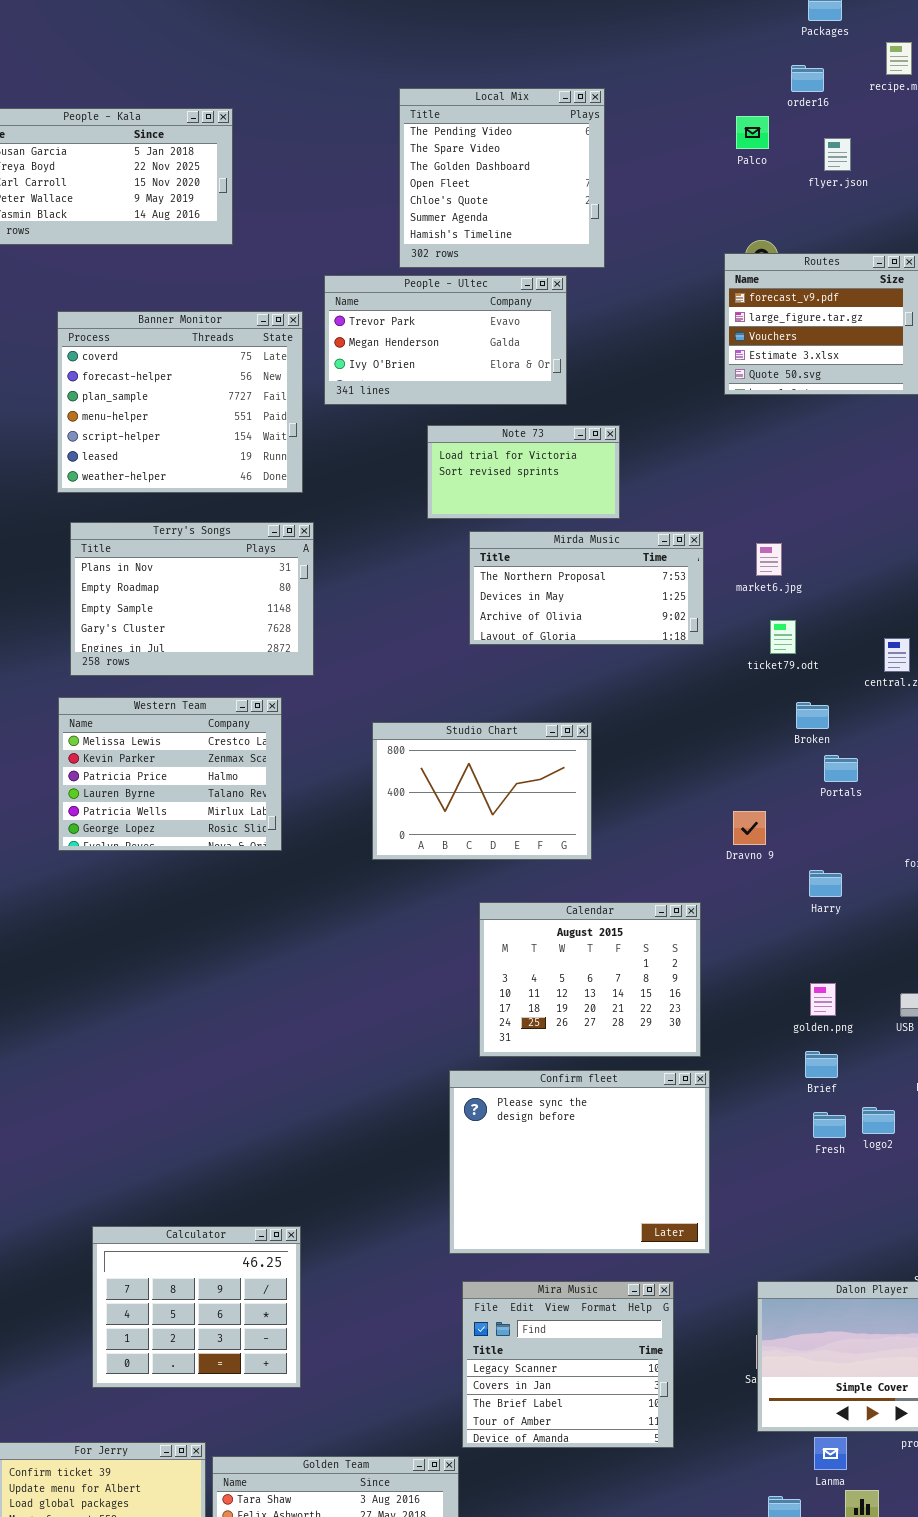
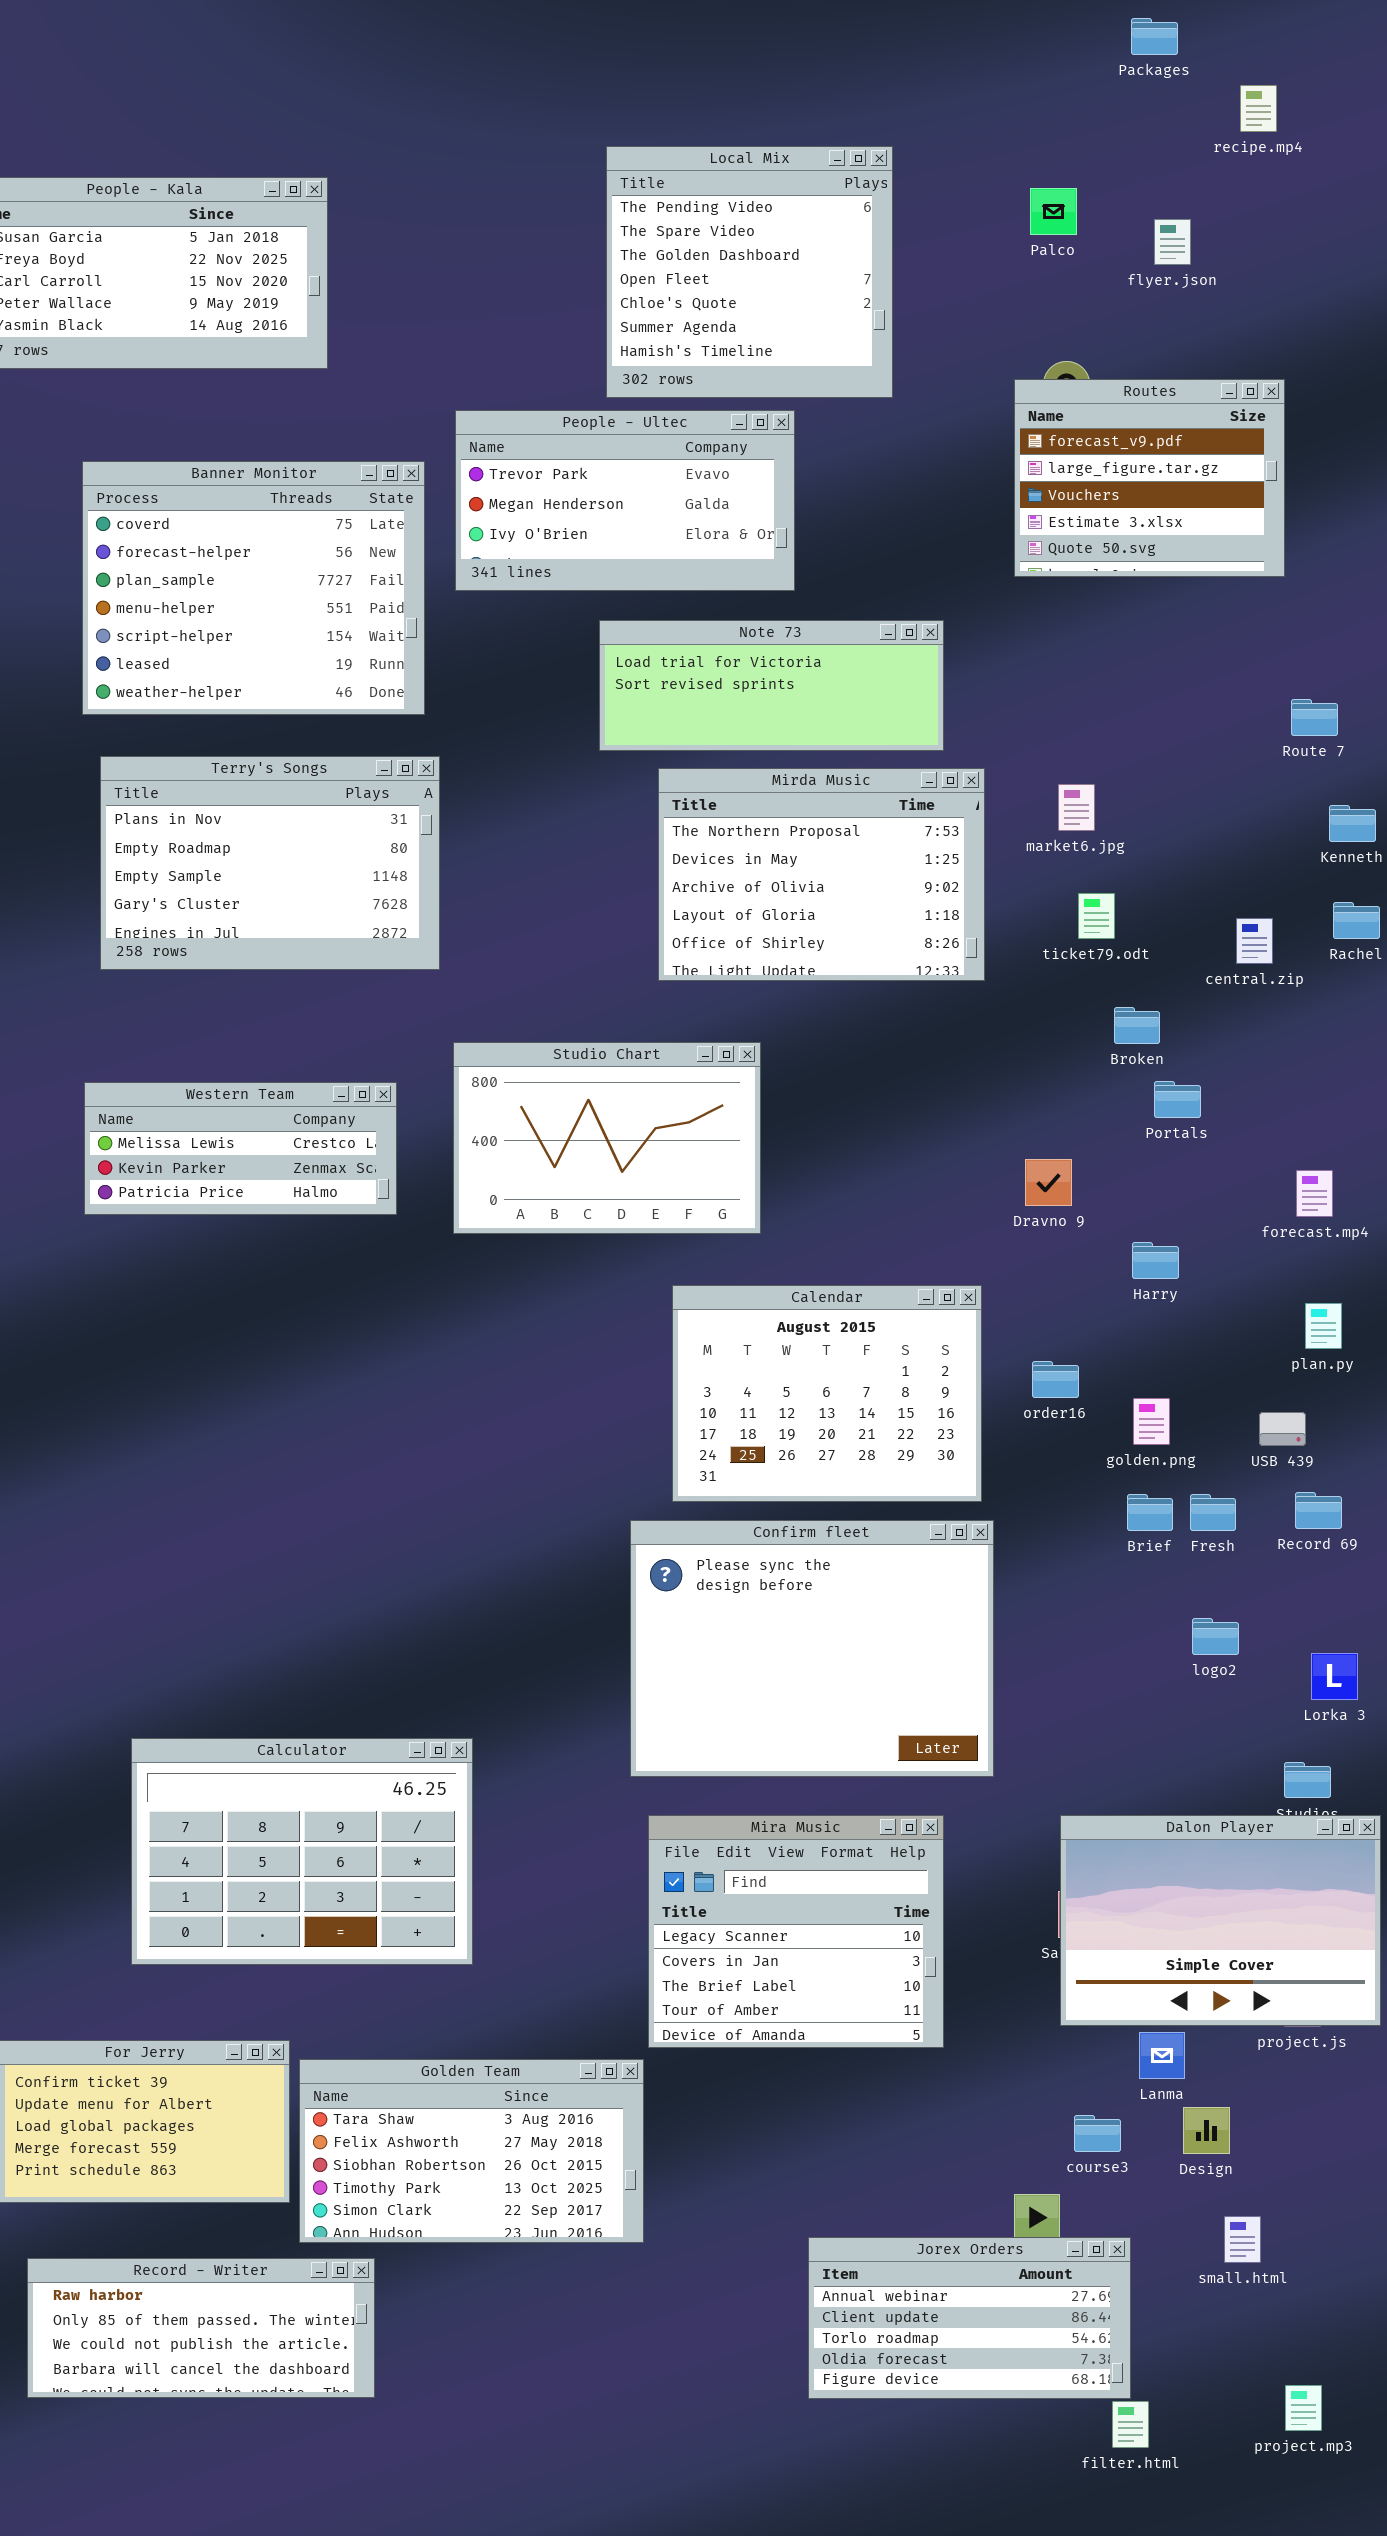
order16: [791,65,824,92] -> [1032,1361,1079,1398], moved
Local Mix: [399,88,605,268] -> [606,146,893,398], moved
Note 73: [427,425,620,519] -> [599,620,944,751], resized
Mirda Music: [469,531,704,645] -> [658,768,985,981], resized
Western Team: [58,697,282,851] -> [84,1082,397,1215], resized
Studio Chart: [372,722,592,860] -> [453,1042,761,1234], moved
logo2: [862,1107,895,1134] -> [1192,1618,1239,1655], moved
Fresh: [813,1112,846,1138] -> [1190,1494,1236,1531], moved
Calculator: [92,1226,301,1388] -> [131,1738,473,1965], resized

